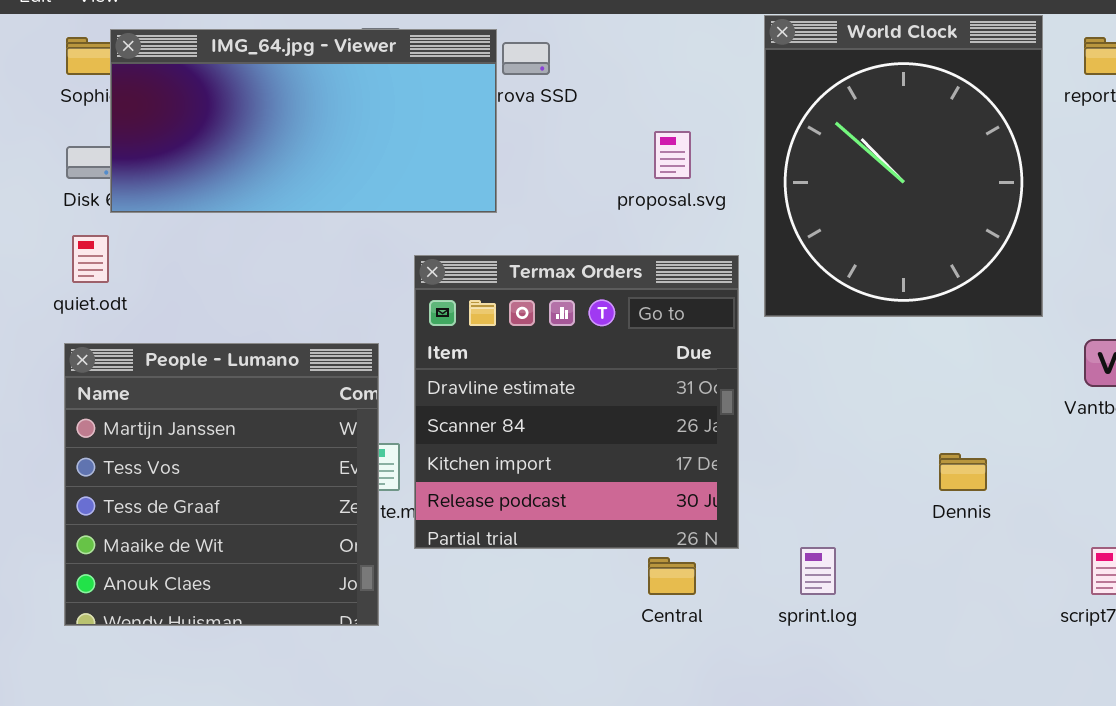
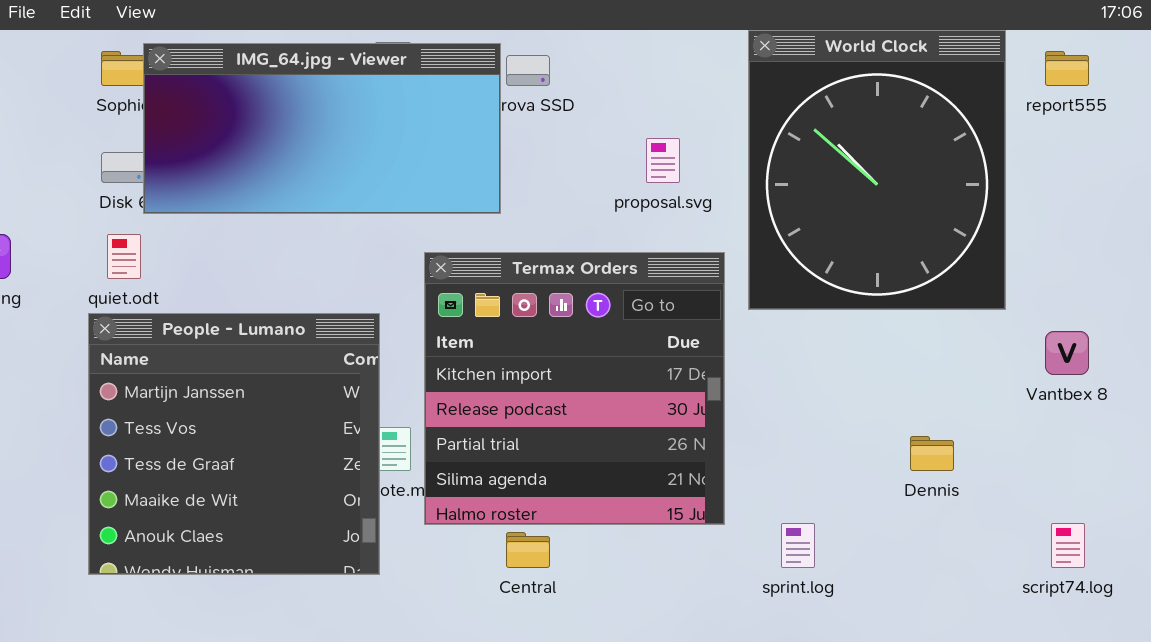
Termax Orders: [414,255,739,549] -> [424,252,725,525], scrolled down 2 rows
People - Lumano: [64,343,379,626] -> [88,313,380,575], moved
Central: [648,557,696,595] -> [506,532,550,568], moved

